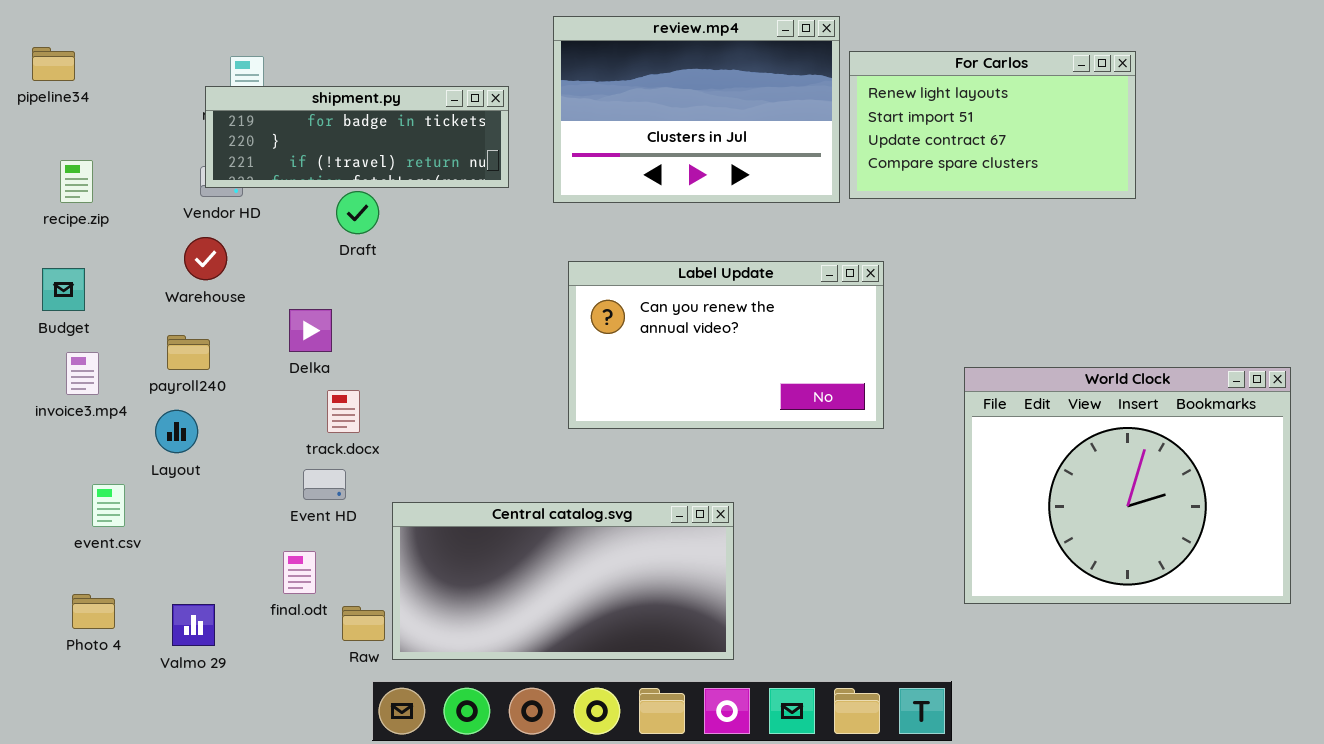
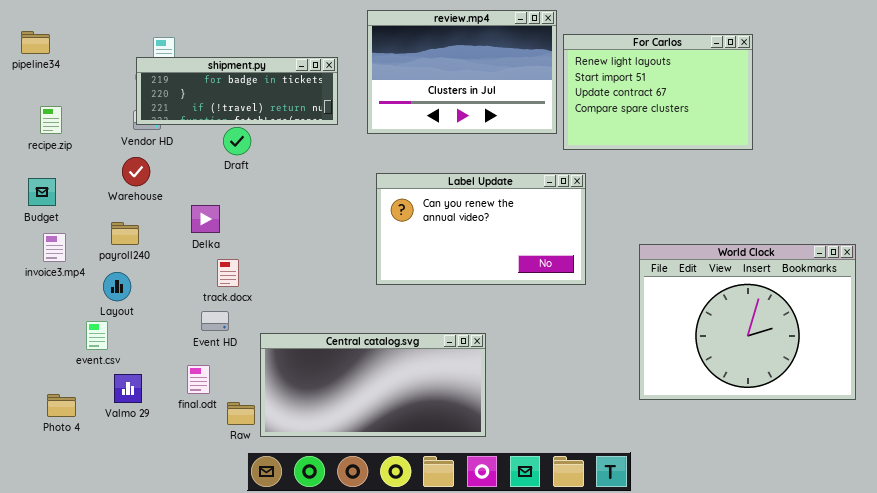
For Carlos: [849,51,1136,199] -> [563,34,753,150], resized
event.csv: [92,484,125,527] -> [86,321,108,350], moved
Valmo 29: [172,604,215,646] -> [114,374,142,403], moved

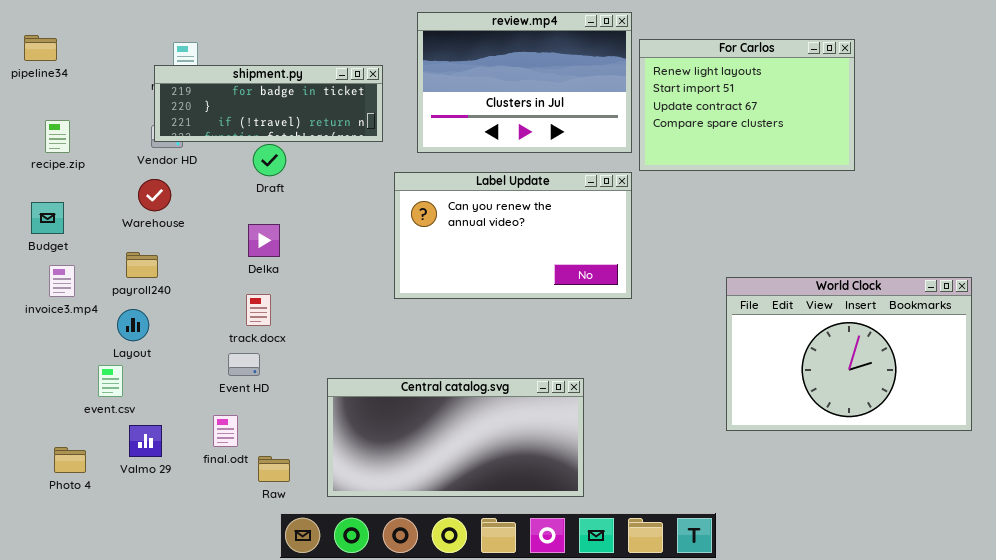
Label Update: [376,173,586,285] -> [394,172,632,299], moved
Delka: [191,205,220,233] -> [248,224,280,257], moved
World Clock: [639,244,856,400] -> [726,277,972,431], resized
Central catalog.svg: [260,333,486,437] -> [327,378,584,497], moved

